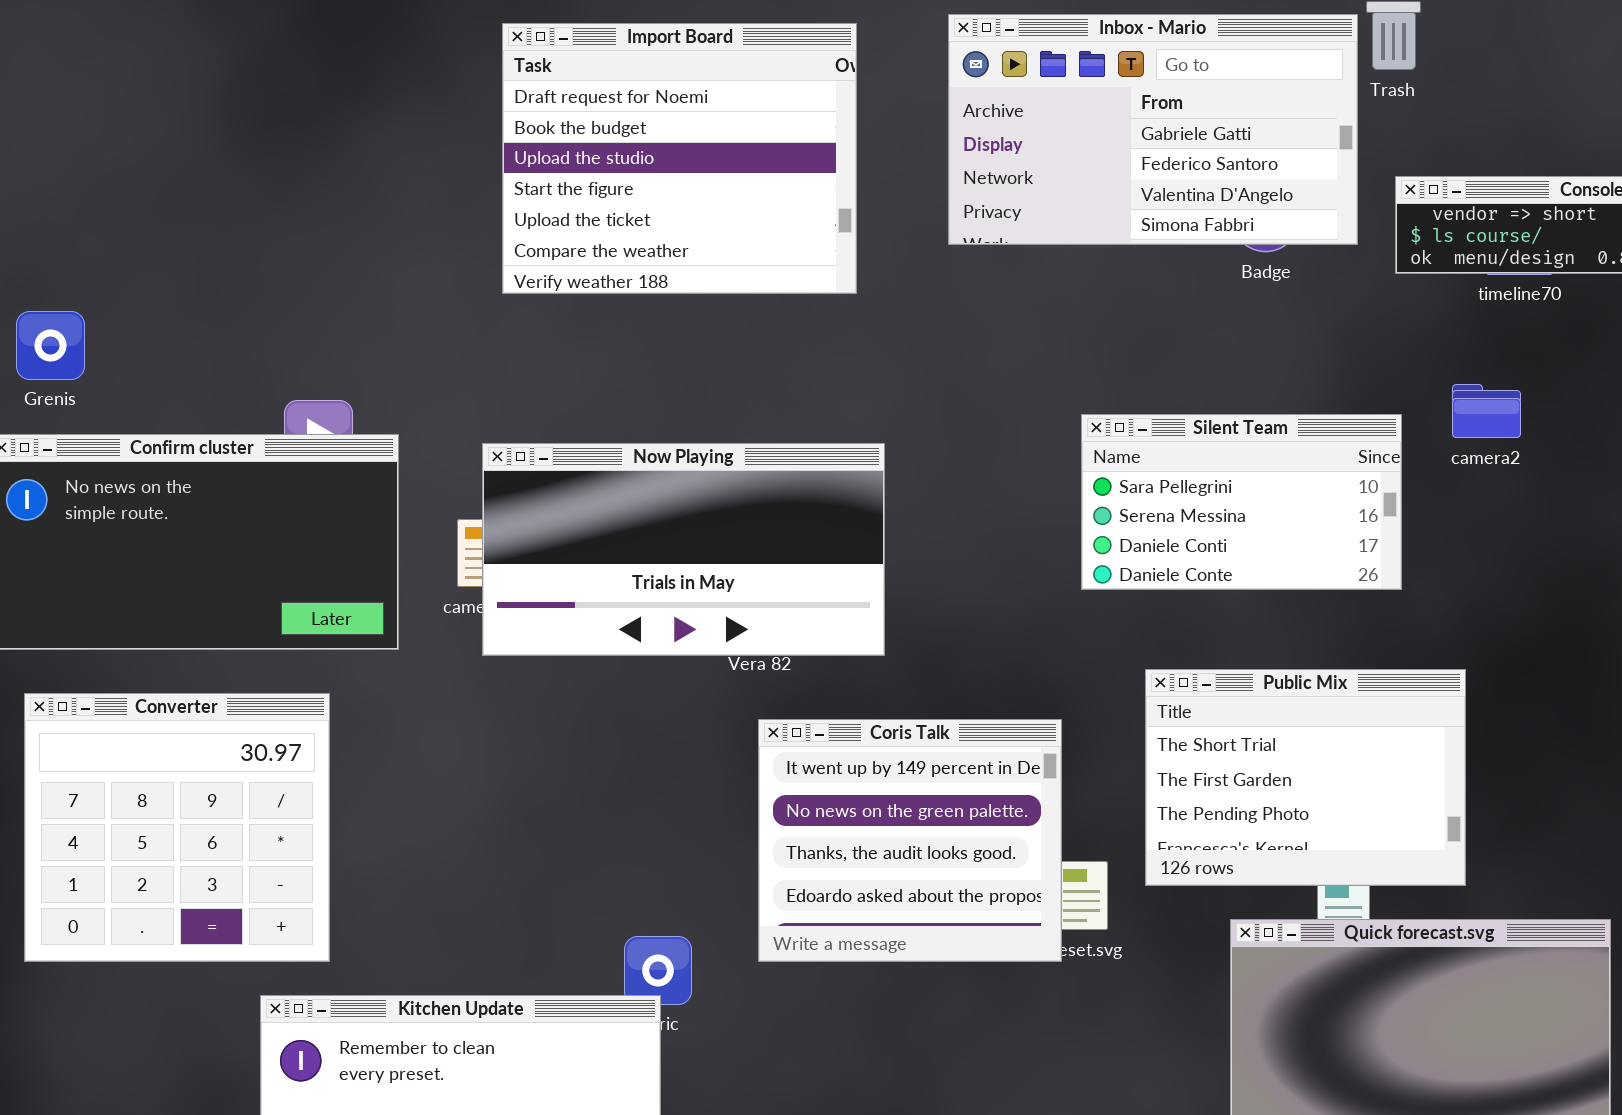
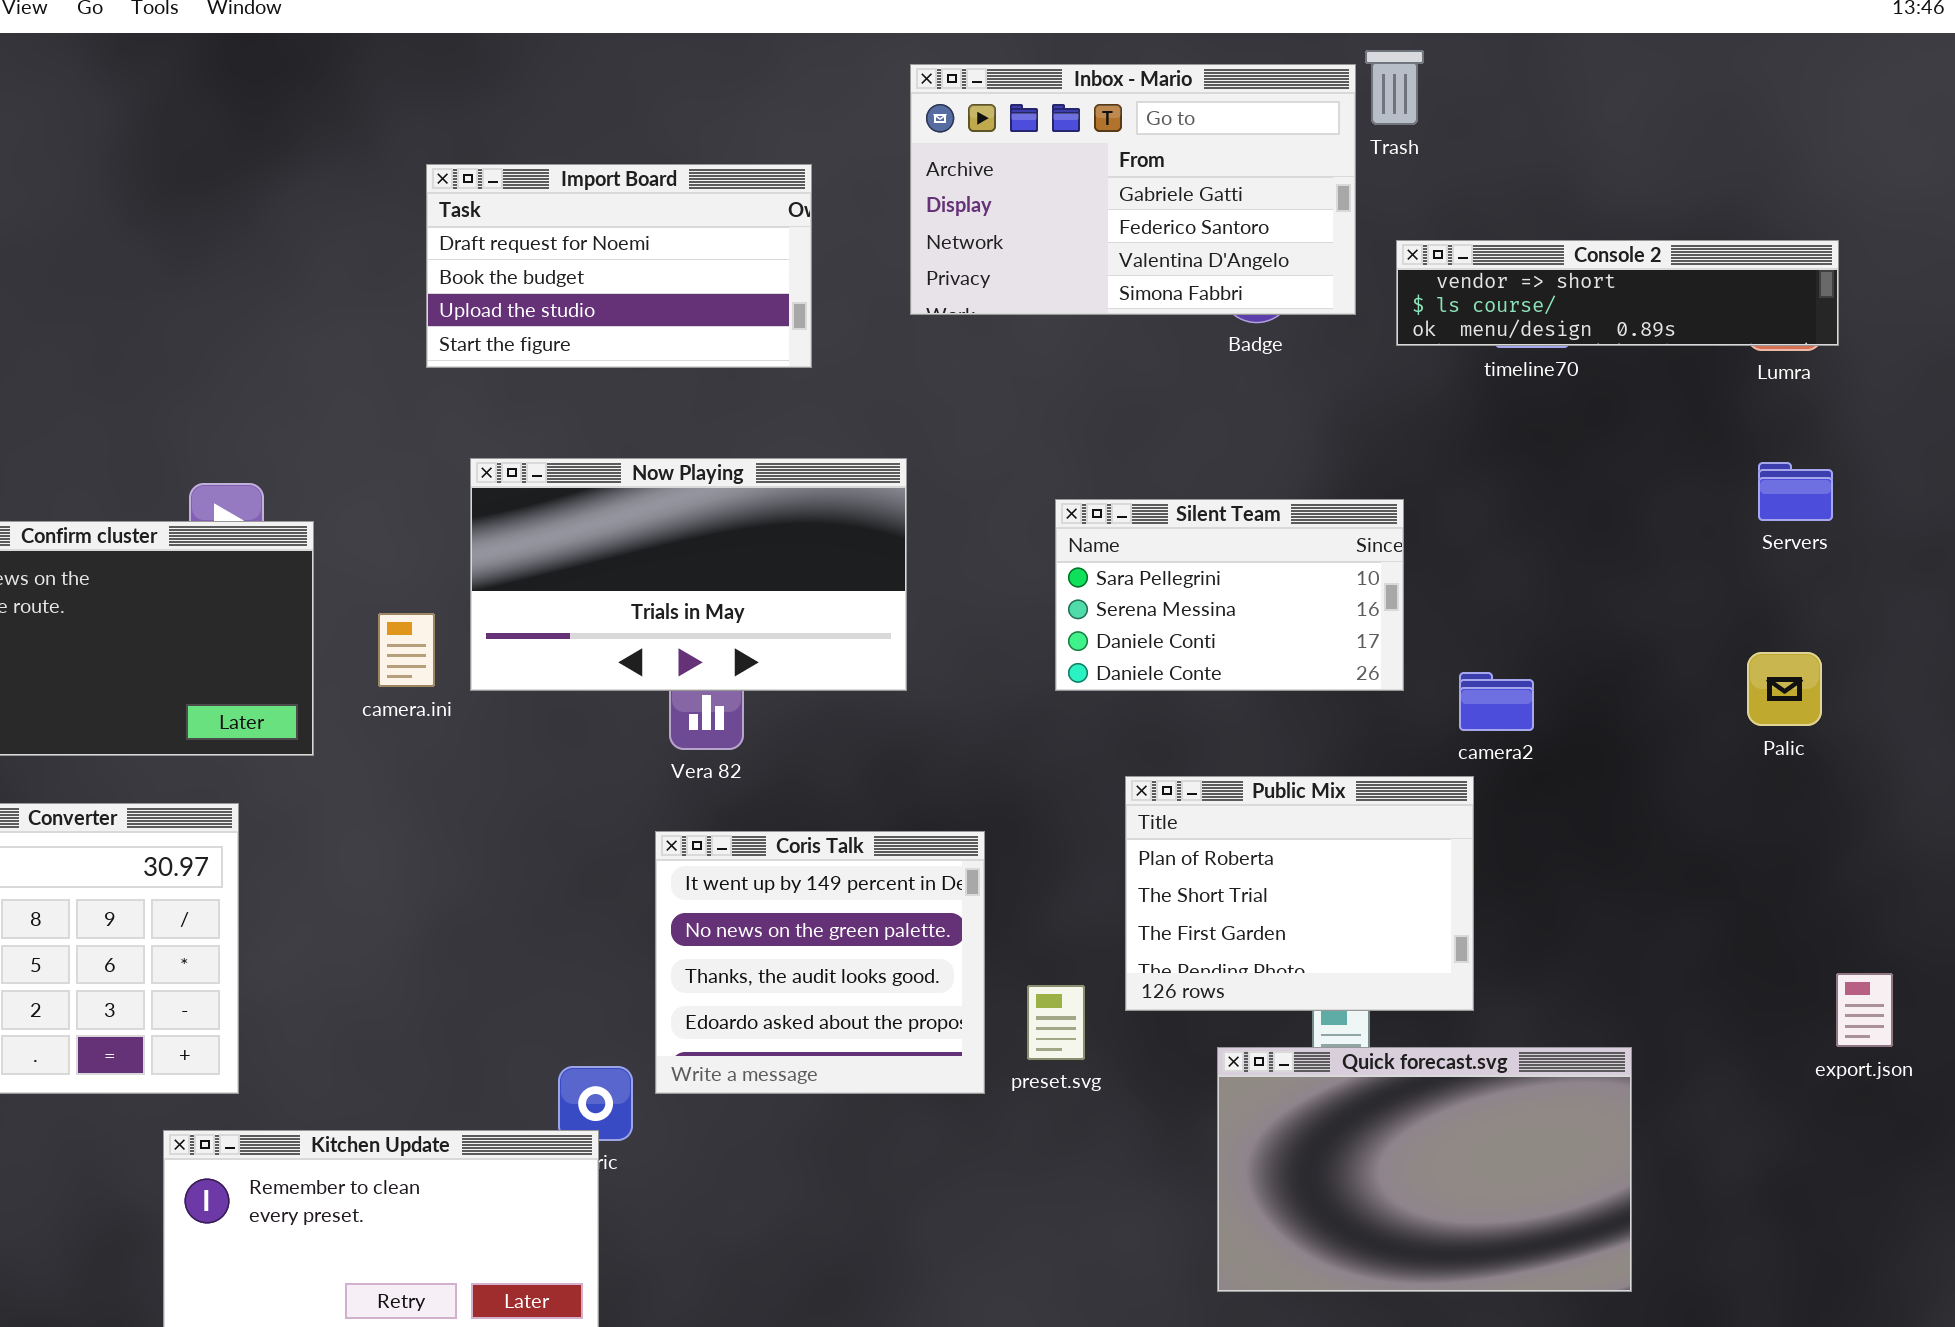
Import Board: [502,23,857,294] -> [426,164,812,368], resized
camera2: [1452,384,1521,438] -> [1459,672,1534,731], moved
Now Playing: [482,443,885,656] -> [470,458,907,691], moved
Public Mix: [1145,669,1466,886] -> [1125,776,1474,1011], scrolled up 1 row
Coris Talk: [758,719,1062,962] -> [655,831,985,1094], moved

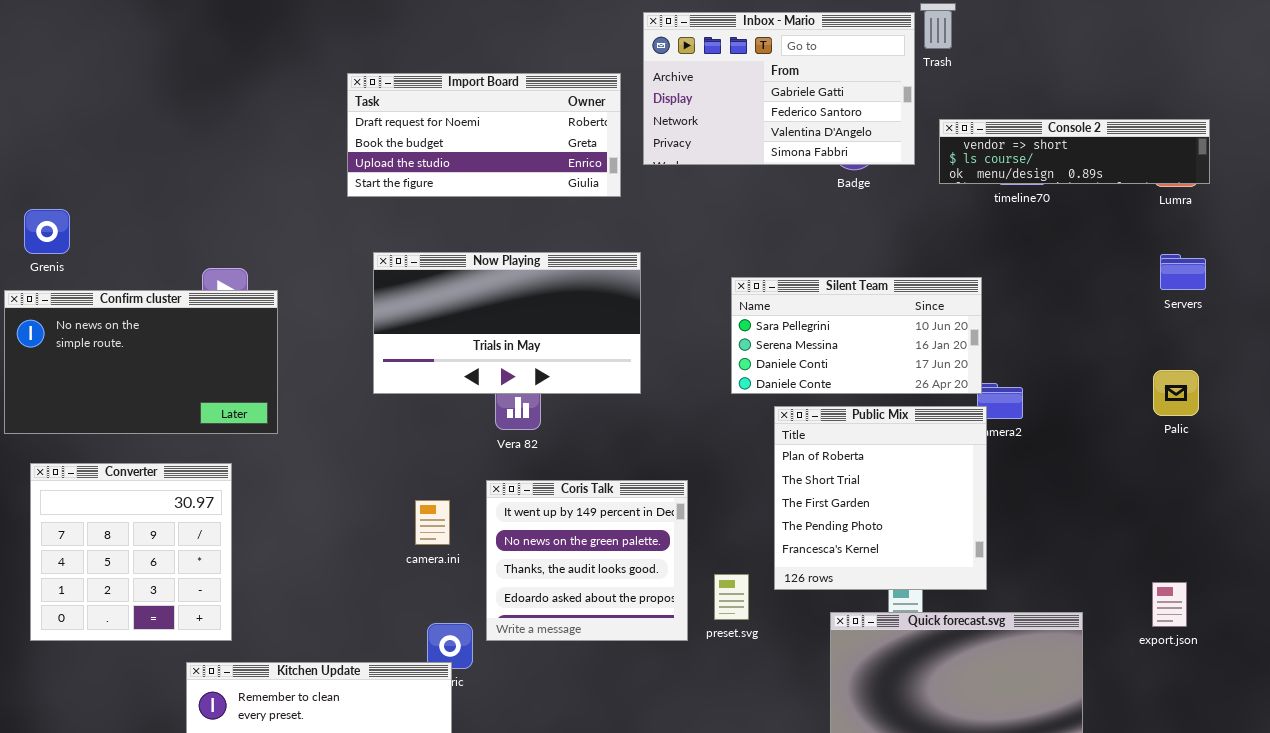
Import Board: [426,164,812,368] -> [347,73,621,197], resized
Silent Team: [1055,499,1404,691] -> [731,277,982,394], resized
camera.ini: [378,613,435,687] -> [415,500,450,545], moved
Public Mix: [1125,776,1474,1011] -> [774,406,987,590], resized
export.json: [1836,973,1893,1047] -> [1152,582,1187,627], moved

